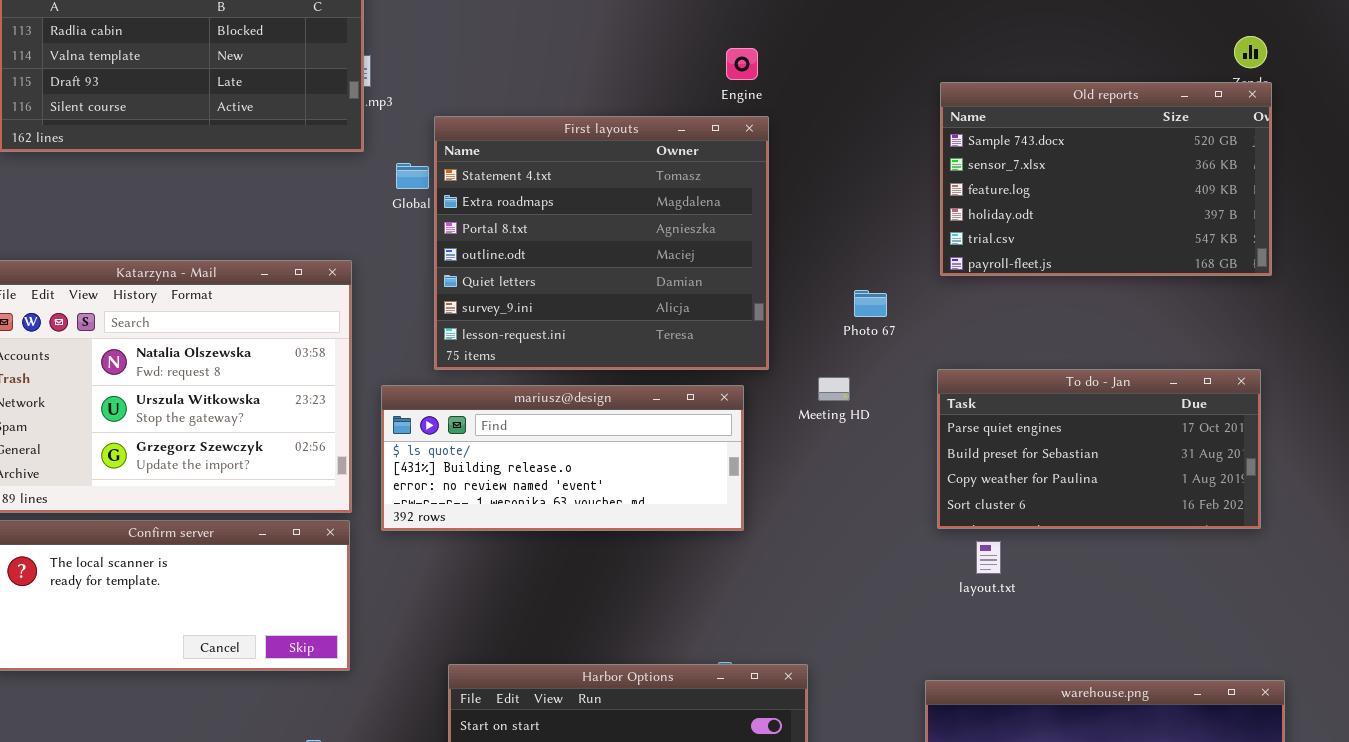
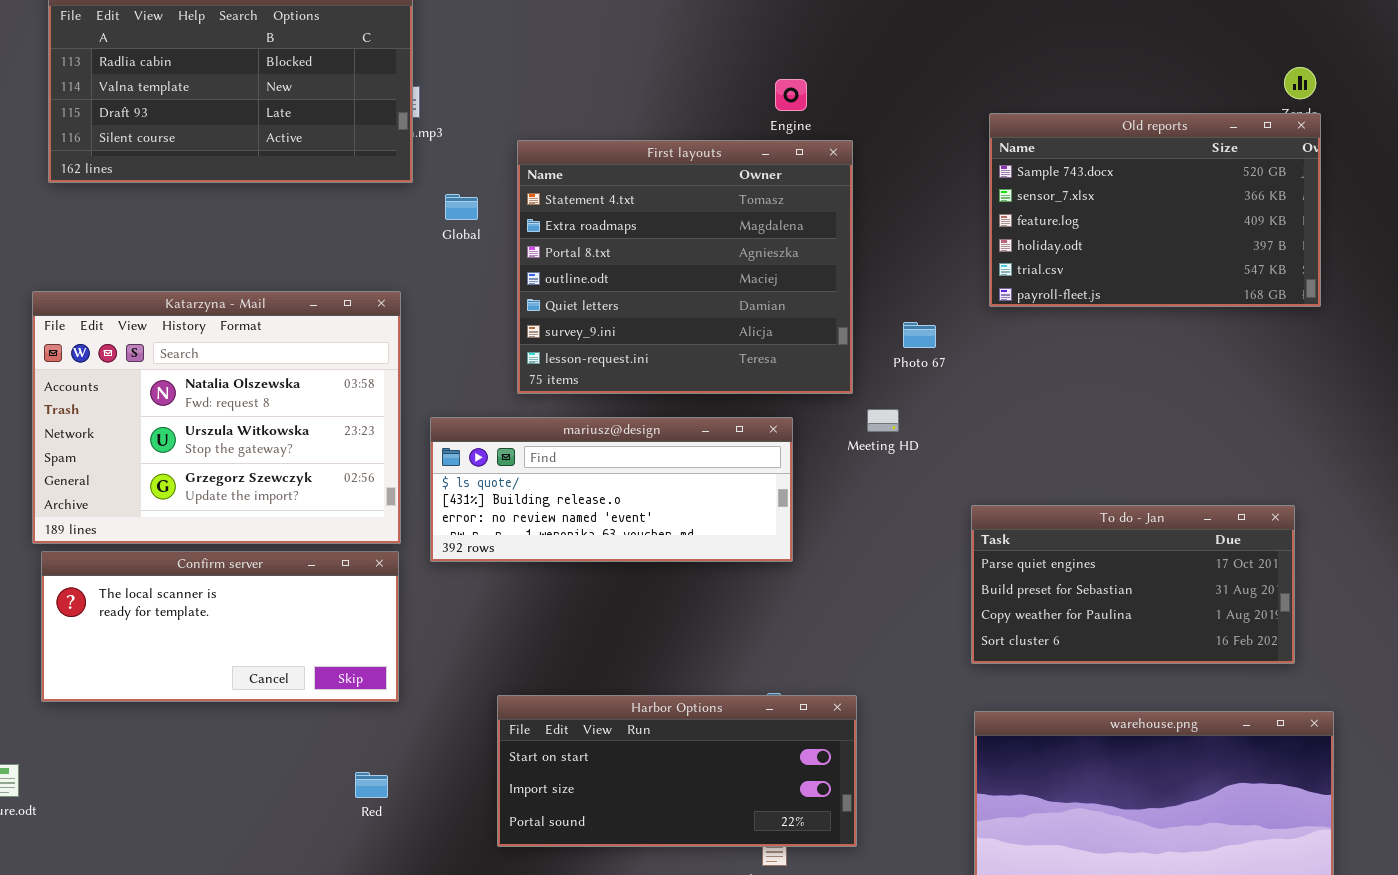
First layouts: [434,116,769,370] -> [517,140,853,394], moved
To do - Jan: [937,369,1261,529] -> [971,505,1295,664], moved

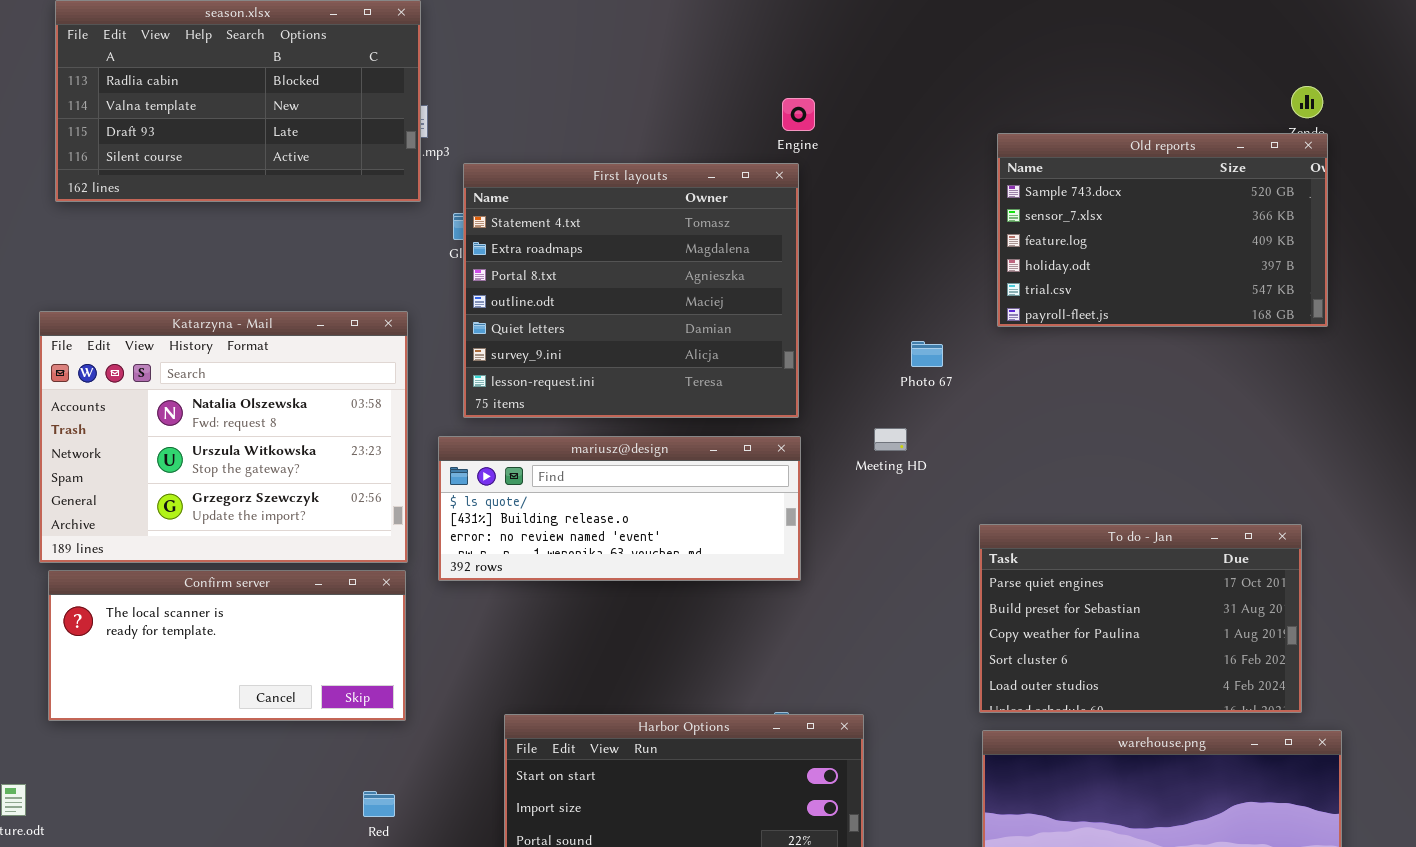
First layouts: [517,140,853,394] -> [463,163,799,418], moved
To do - Jan: [971,505,1295,664] -> [979,524,1302,713], resized

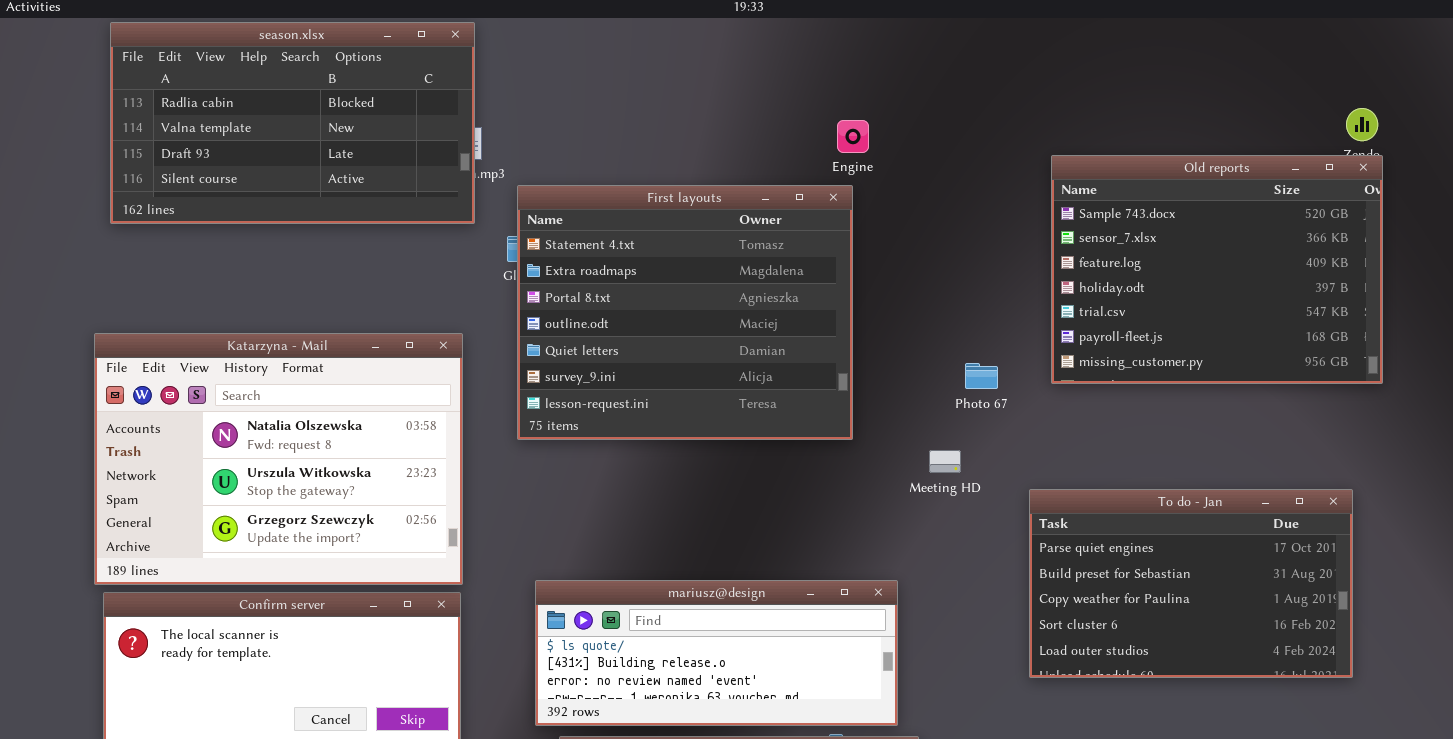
Old reports: [997,133,1328,327] -> [1051,155,1383,384], resized
mariusz@design: [438,436,801,581] -> [535,580,898,726], moved
To do - Jan: [979,524,1302,713] -> [1029,489,1353,678], moved

